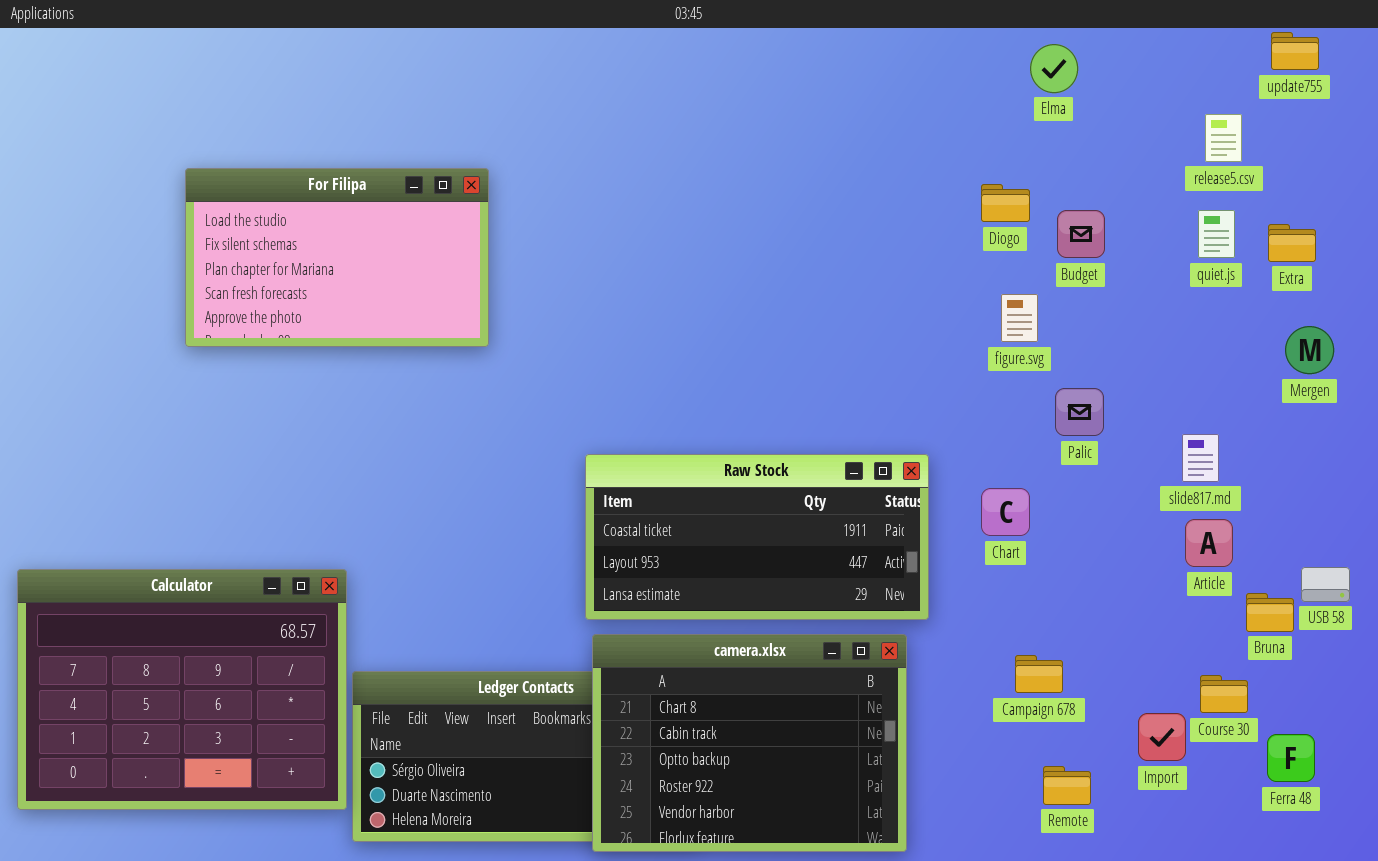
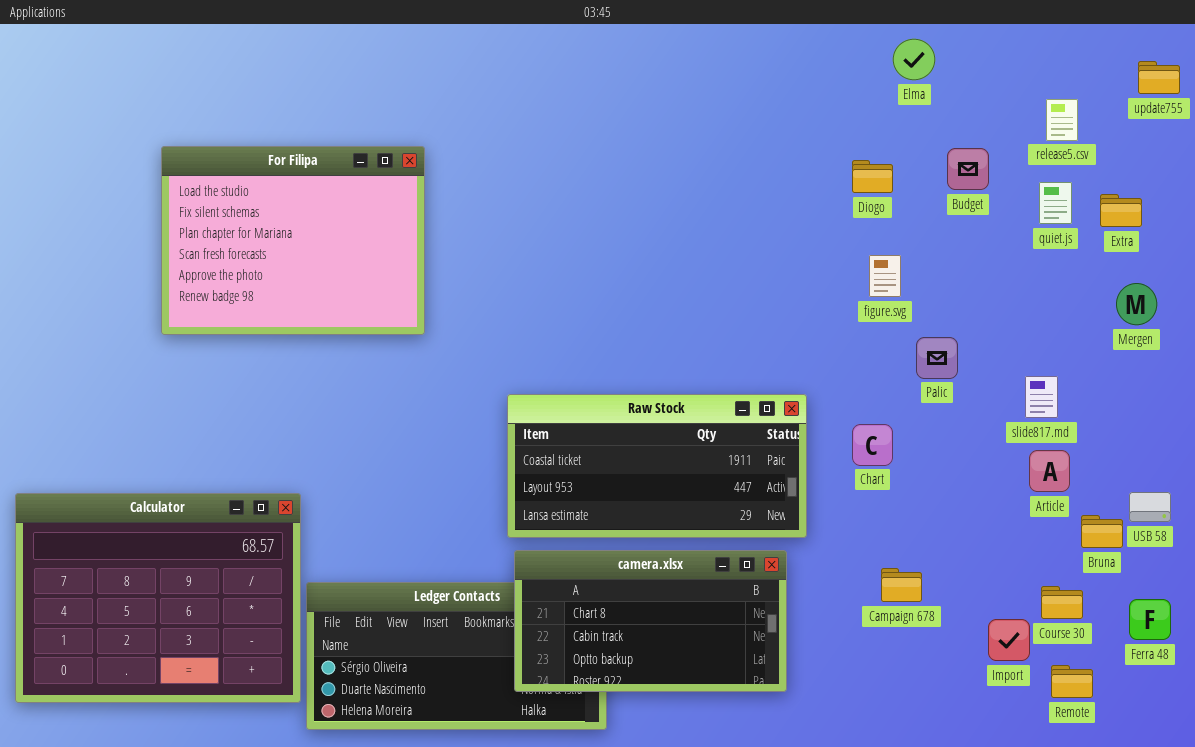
update755: [1271,32,1319,70] -> [1138,61,1180,94], moved
For Filipa: [185,168,489,347] -> [161,146,425,335], resized
Budget: [1057,210,1105,258] -> [947,148,989,190], moved
camera.xlsx: [592,634,907,852] -> [514,550,787,692], resized
Ferra 48: [1267,734,1315,782] -> [1129,599,1171,640], moved
Remote: [1043,766,1091,805] -> [1051,665,1093,698], moved

